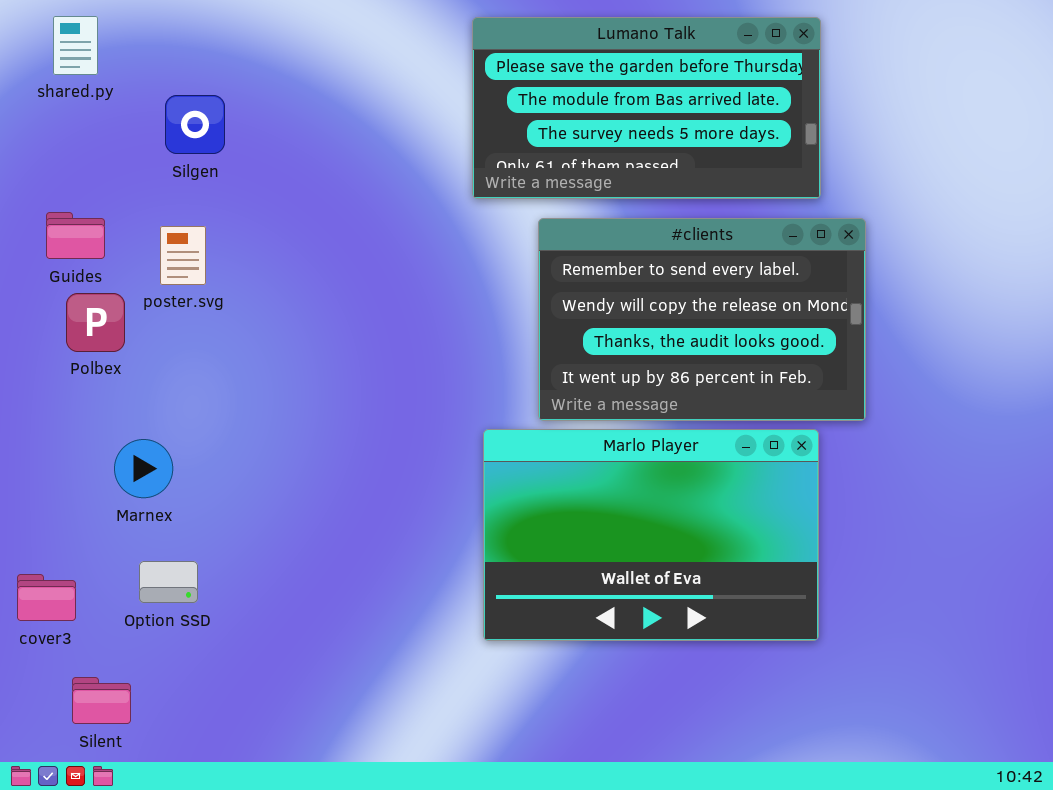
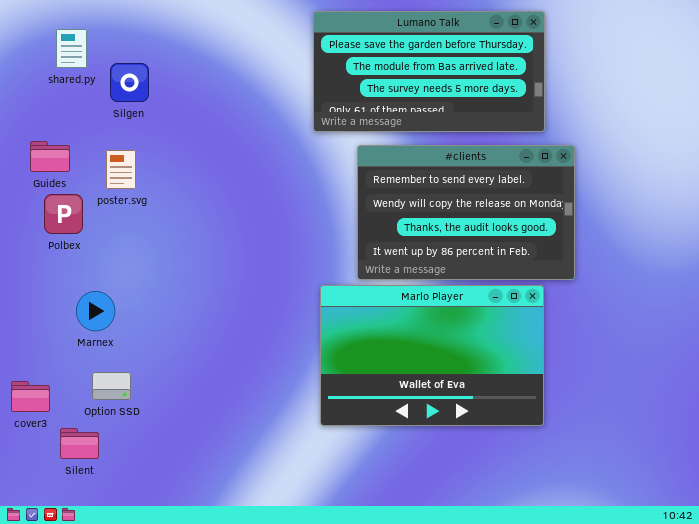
shared.py: [53,16,98,75] -> [56,29,87,68], moved
Silent: [72,677,131,724] -> [60,428,99,459], moved

